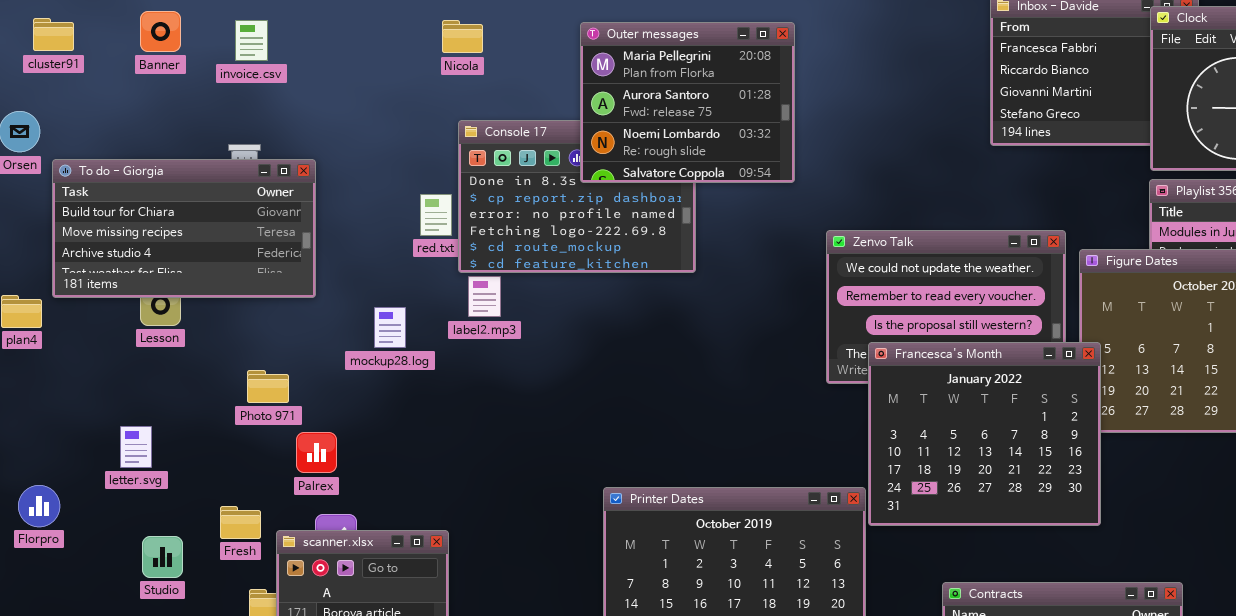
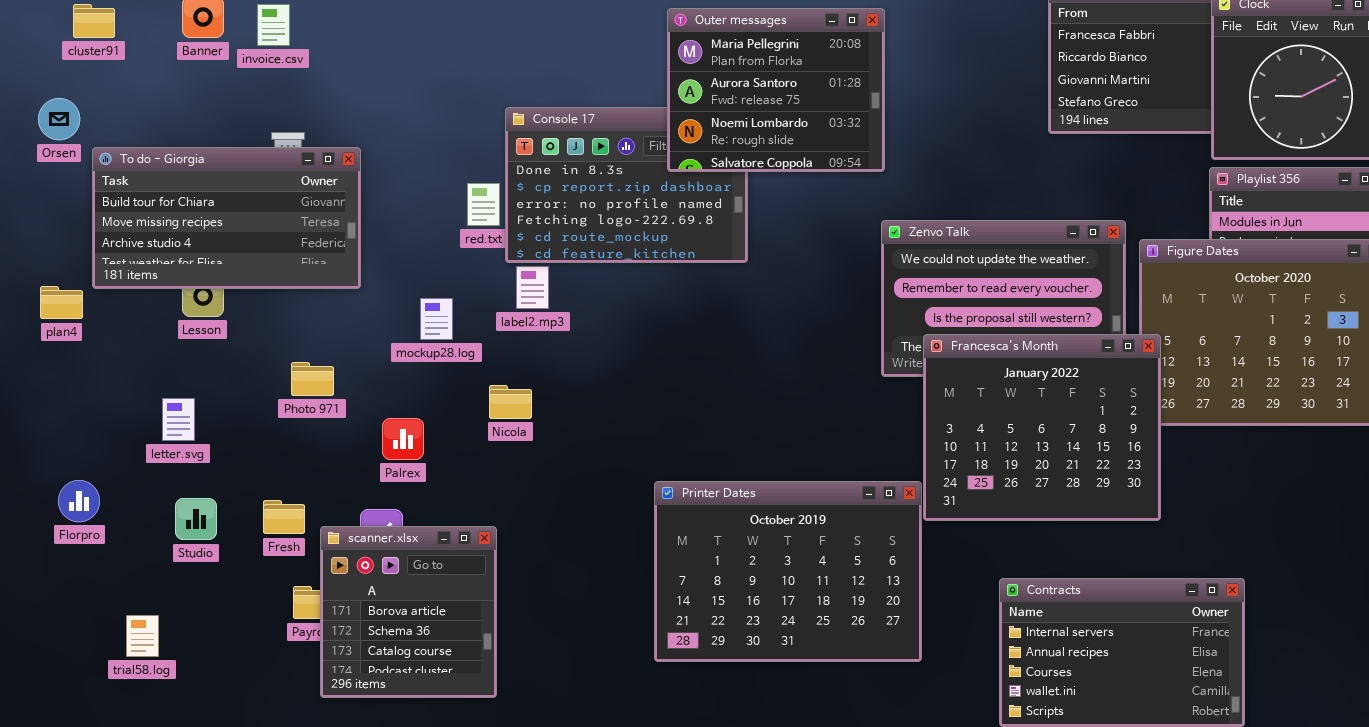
invoice.csv: [235,20,268,61] -> [257,4,290,46], moved
Nicola: [442,20,483,53] -> [489,385,532,419], moved
Outer messages: [580,22,795,183] -> [667,8,885,172], moved
letter.svg: [120,426,152,468] -> [162,398,195,441], moved
Palrex: [296,432,337,473] -> [382,418,424,460], moved
Studio: [142,536,183,578] -> [175,498,217,540], moved

